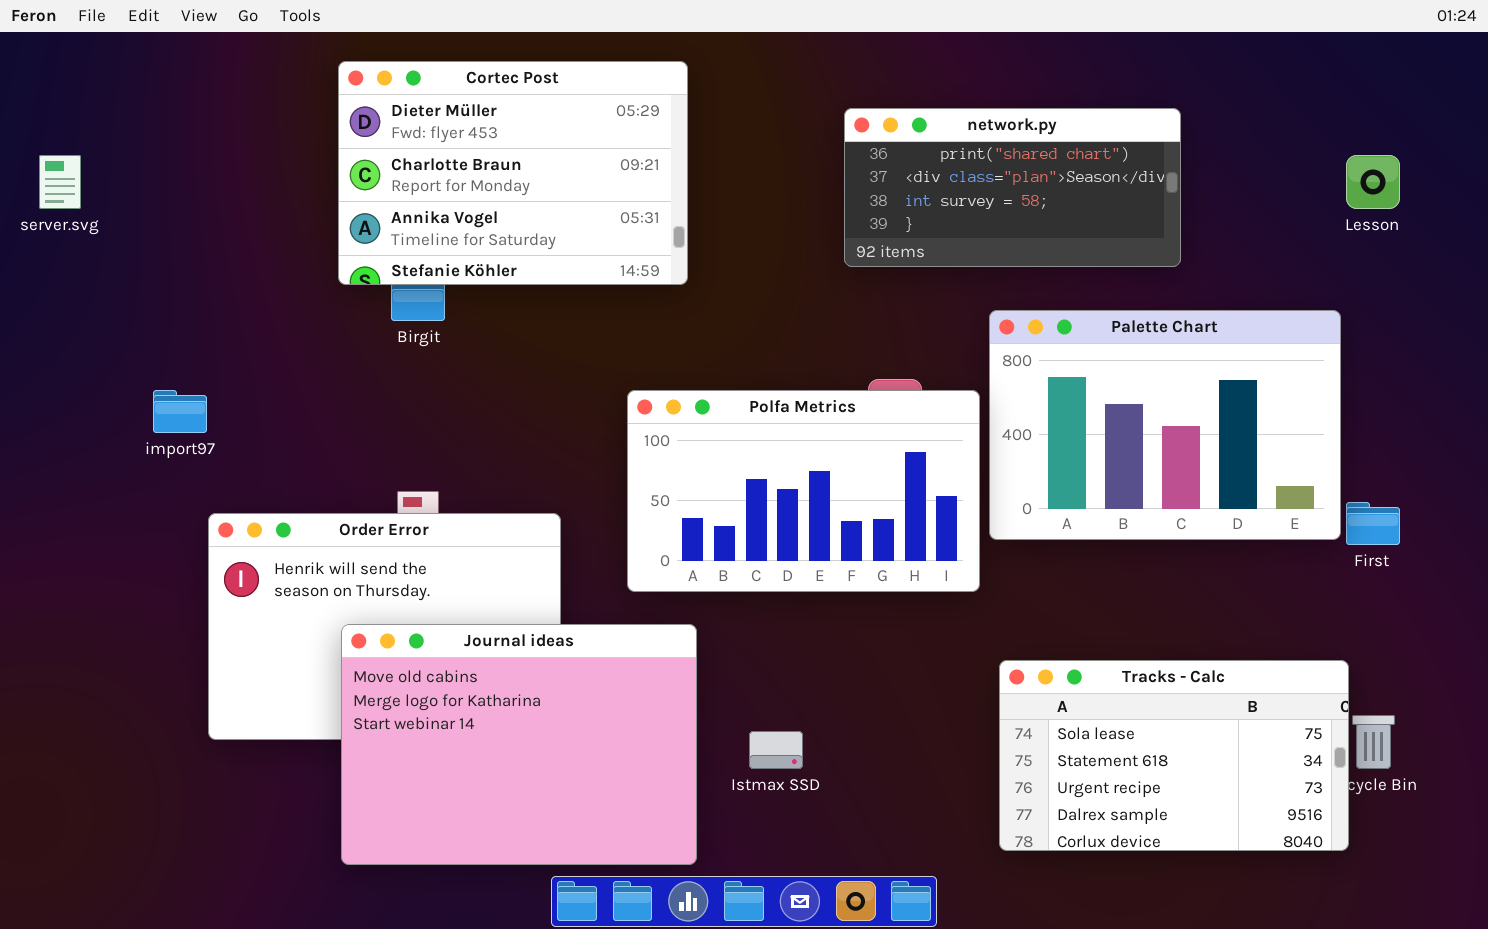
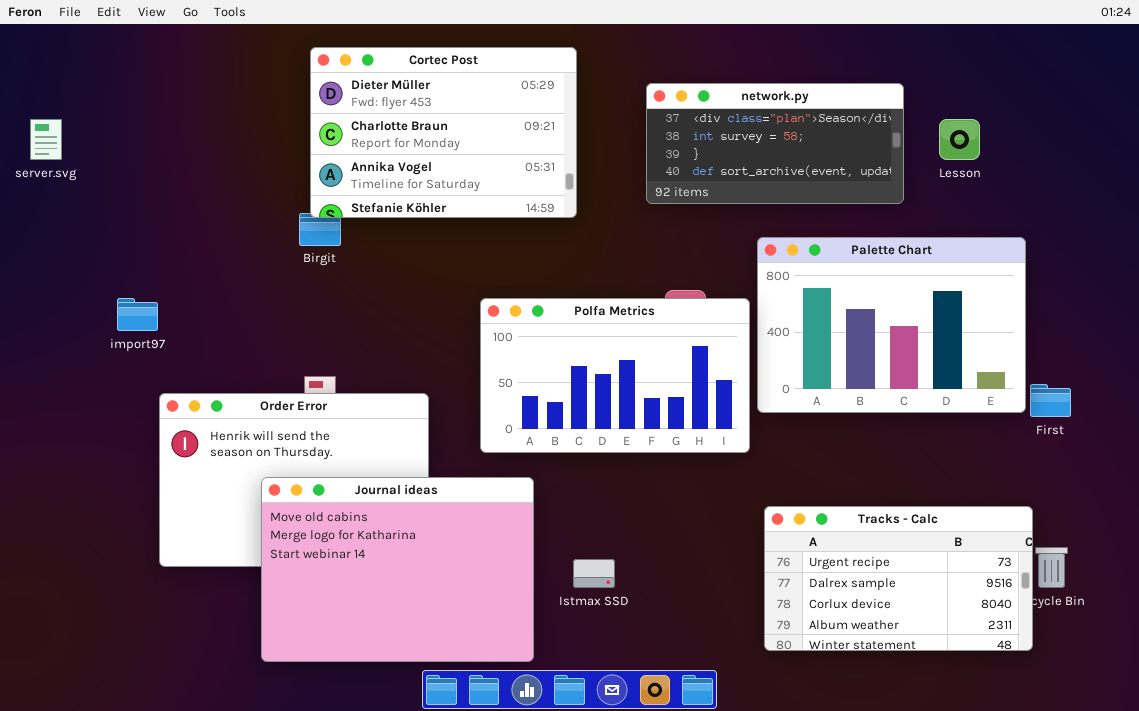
Cortec Post: [338,61,688,285] -> [310,47,577,218], moved
network.py: [844,108,1181,267] -> [646,83,904,204], scrolled down 1 row
Lesson: [1346,155,1400,209] -> [939,119,980,160], moved
Tracks - Calc: [999,660,1349,851] -> [764,506,1033,651], scrolled down 2 rows

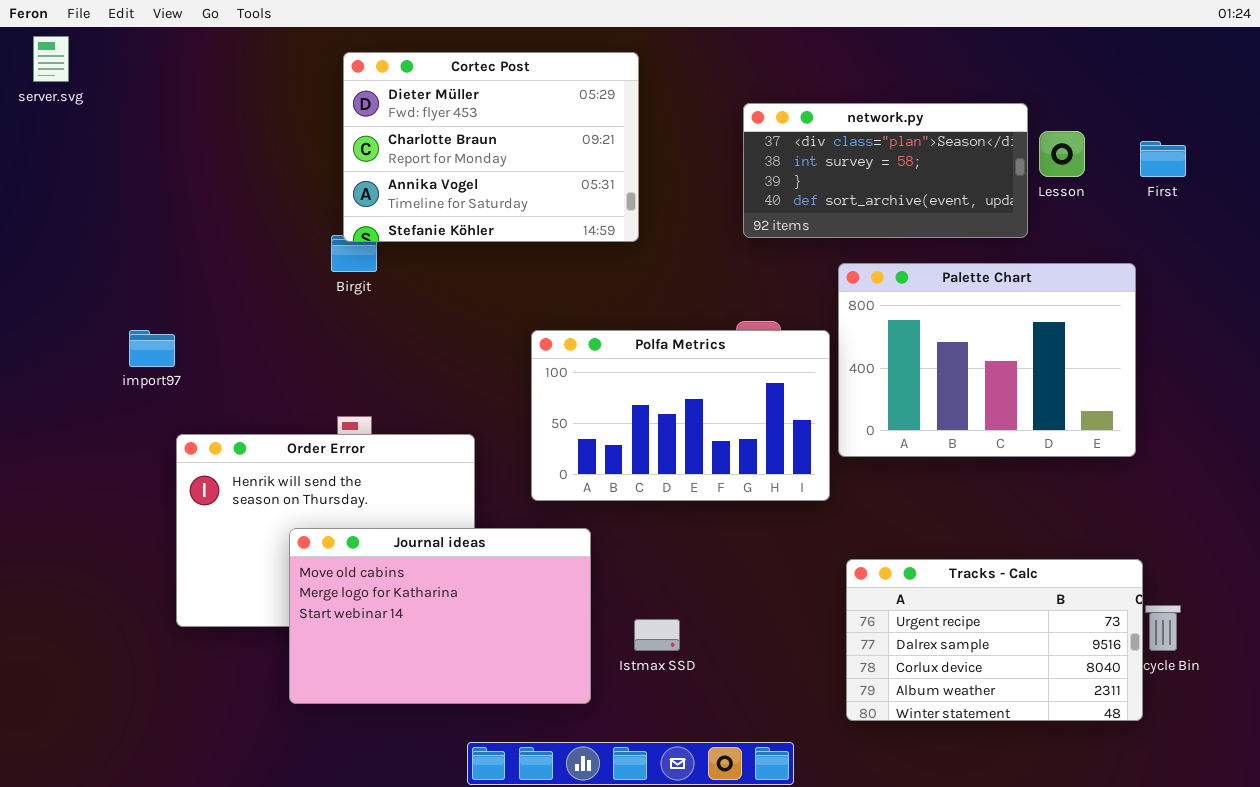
network.py: [646,83,904,204] -> [743,103,1028,238], moved
server.svg: [30,119,62,160] -> [33,36,69,82], moved
First: [1030,384,1071,417] -> [1140,141,1186,177], moved
Journal ideas: [261,477,534,662] -> [289,528,591,704], resized

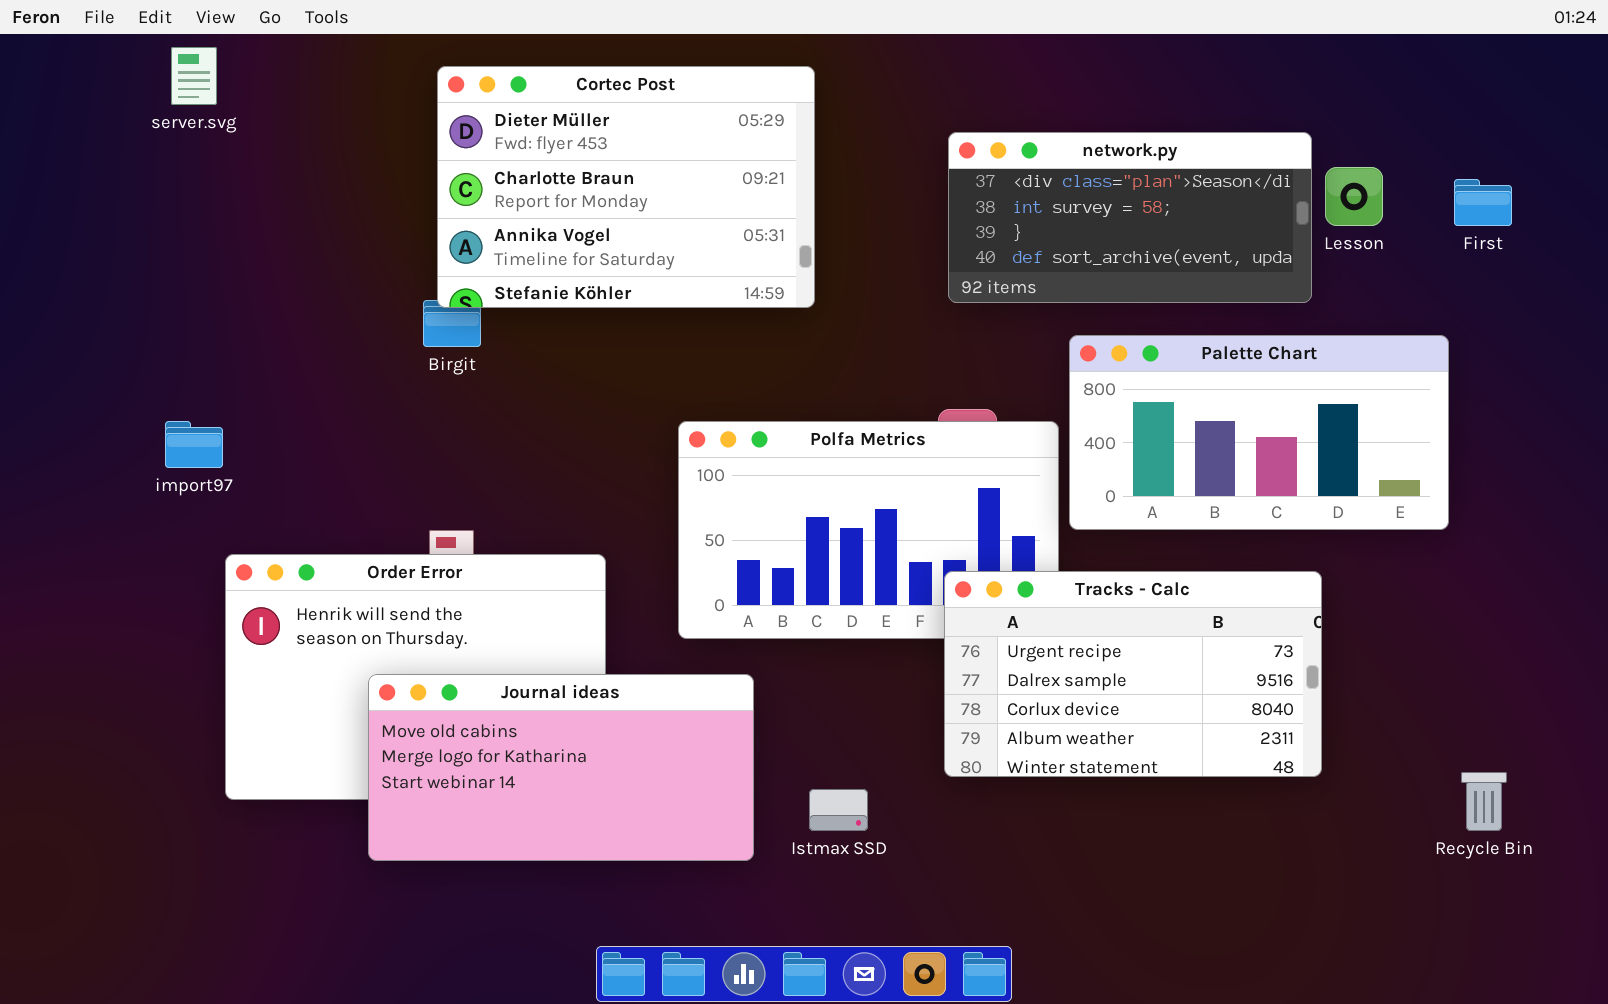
server.svg: [33,36,69,82] -> [171,47,217,105], moved
Palette Chart: [838,263,1136,457] -> [1069,335,1449,530], resized
Journal ideas: [289,528,591,704] -> [368,674,754,861], resized
Tracks - Calc: [846,559,1143,721] -> [944,571,1322,777], moved

